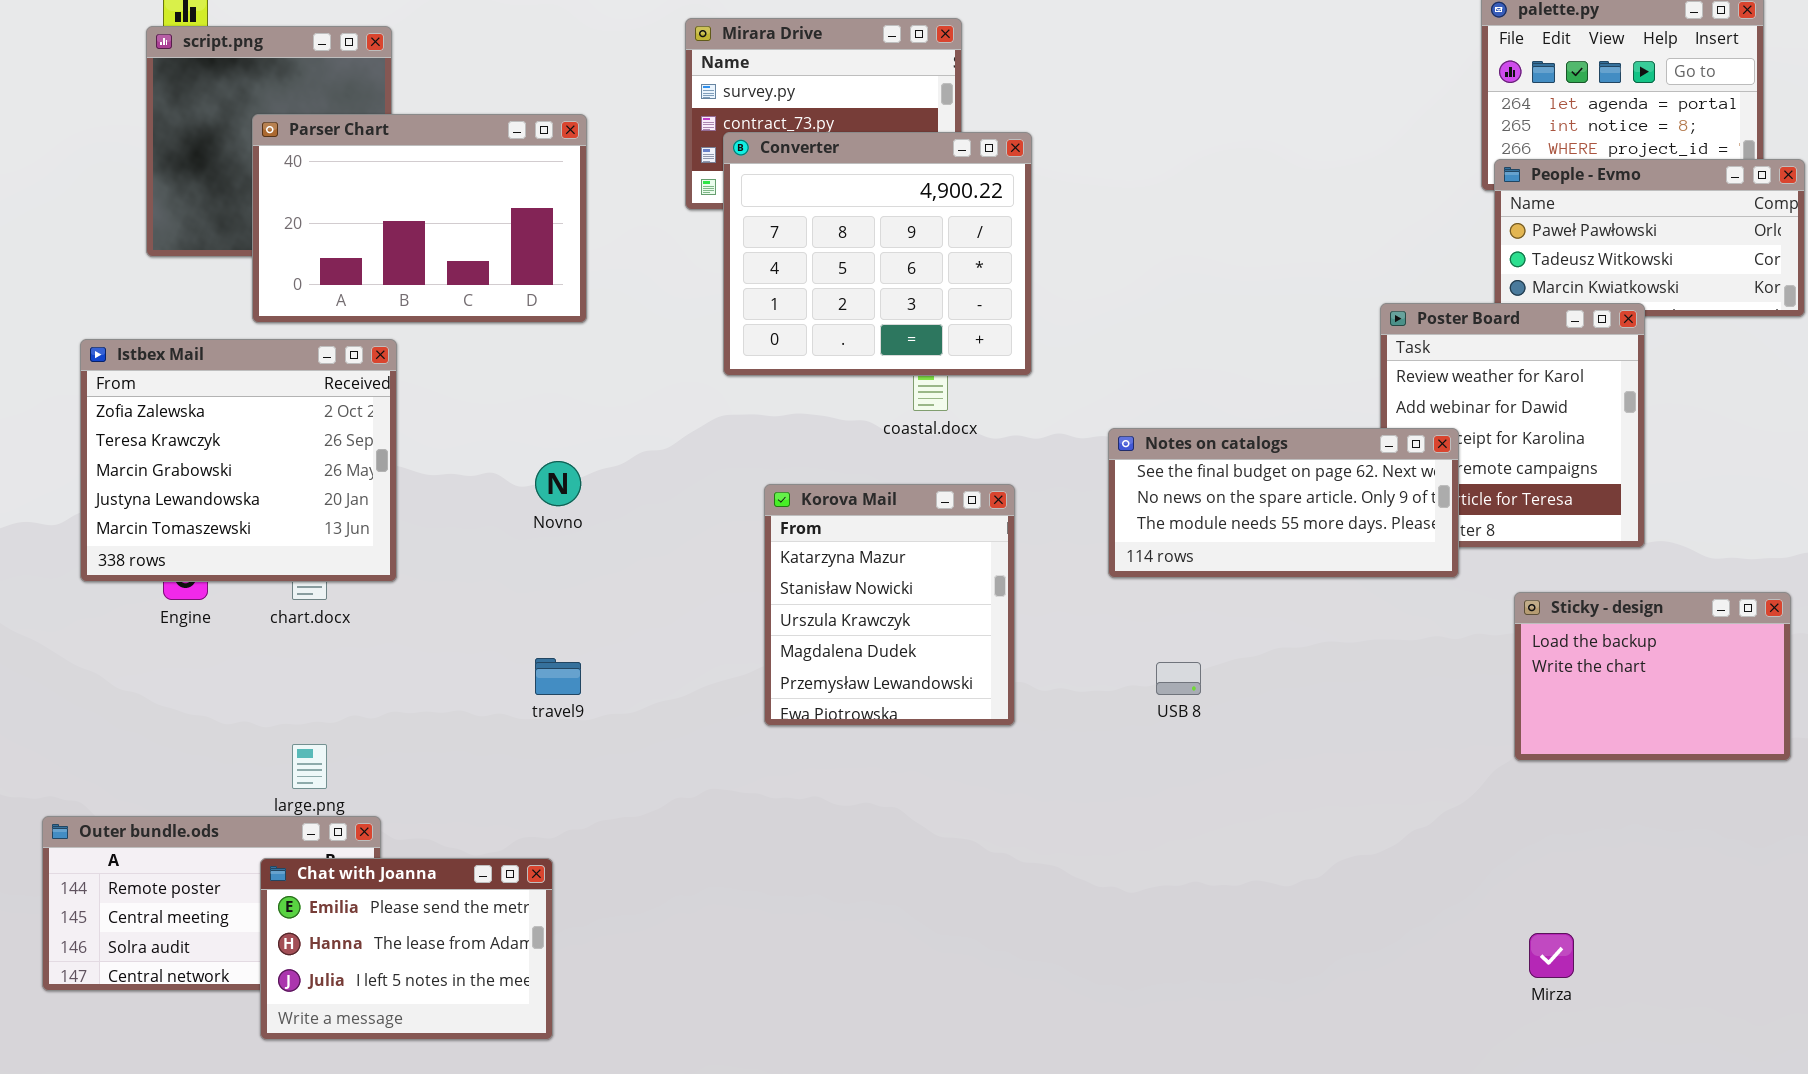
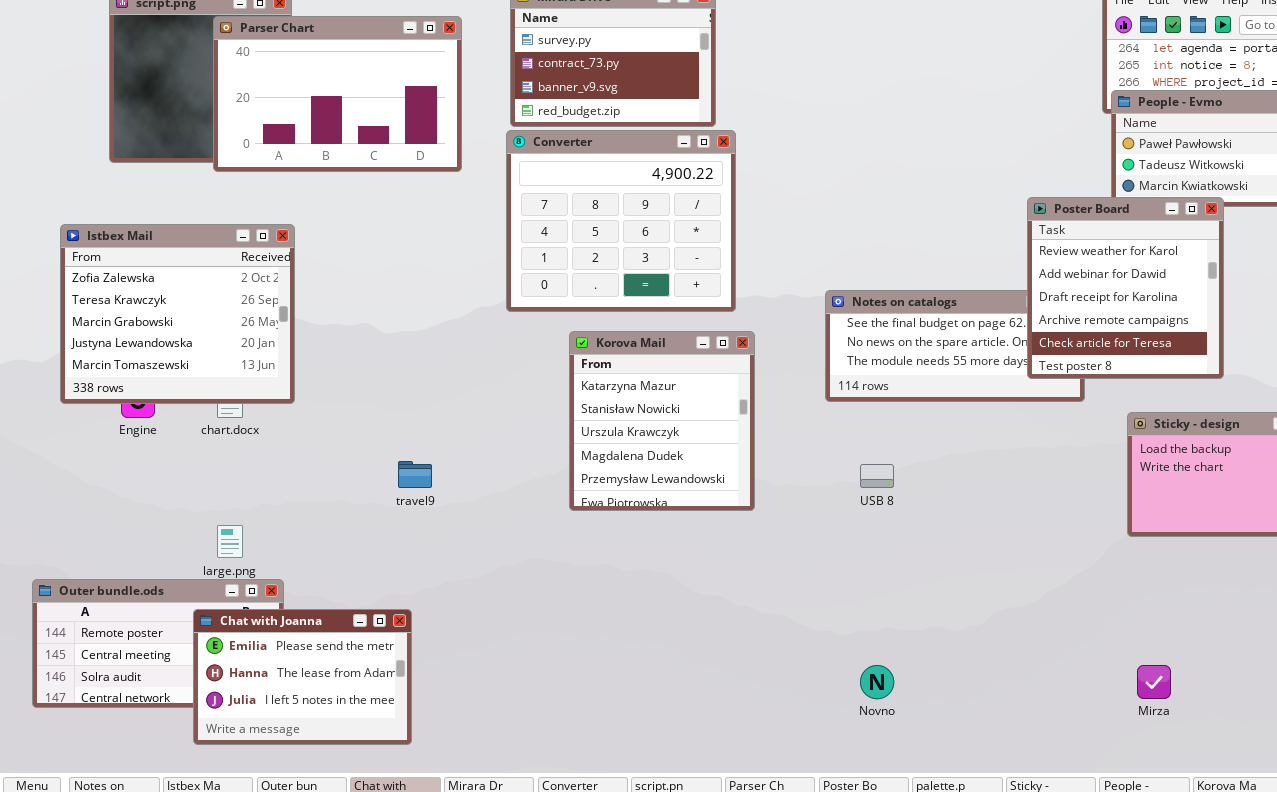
Parser Chart: [252,114,587,323] -> [213,16,462,172], moved
Converter: [723,132,1032,376] -> [506,130,736,312], moved
Poster Board: [1380,303,1645,548] -> [1027,197,1224,379], raised
Novno: [535,461,581,506] -> [860,665,894,699], moved

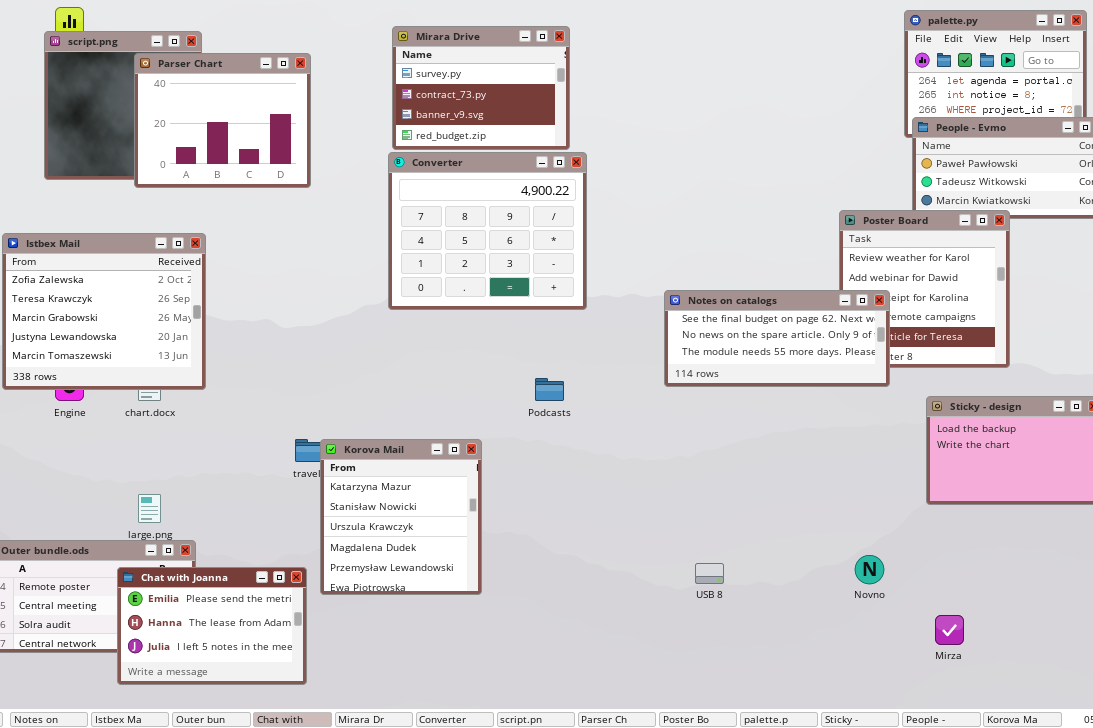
Parser Chart: [213,16,462,172] -> [134,53,311,188], resized
Notes on catalogs: [825,290,1085,402] -> [664,290,890,387], raised
Korova Mail: [569,331,755,511] -> [320,439,482,595], moved
USB 8: [860,464,894,488] -> [695,563,724,584], moved
Novno: [860,665,894,699] -> [855,555,884,584], moved

